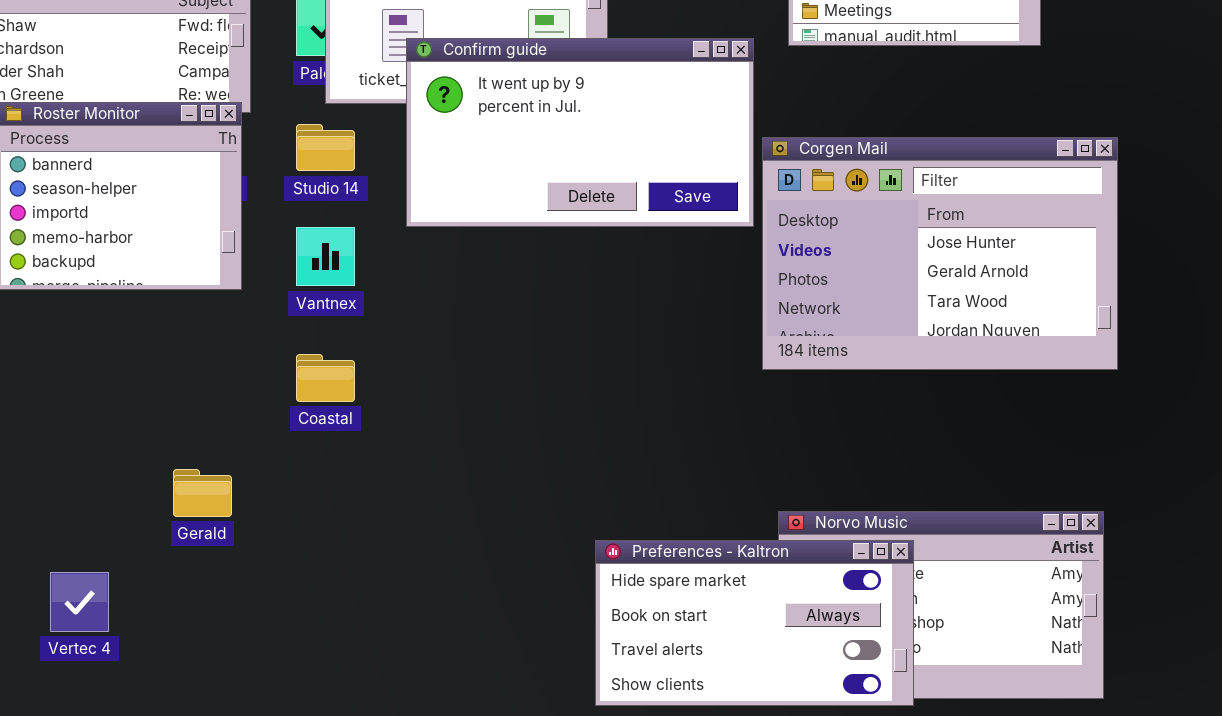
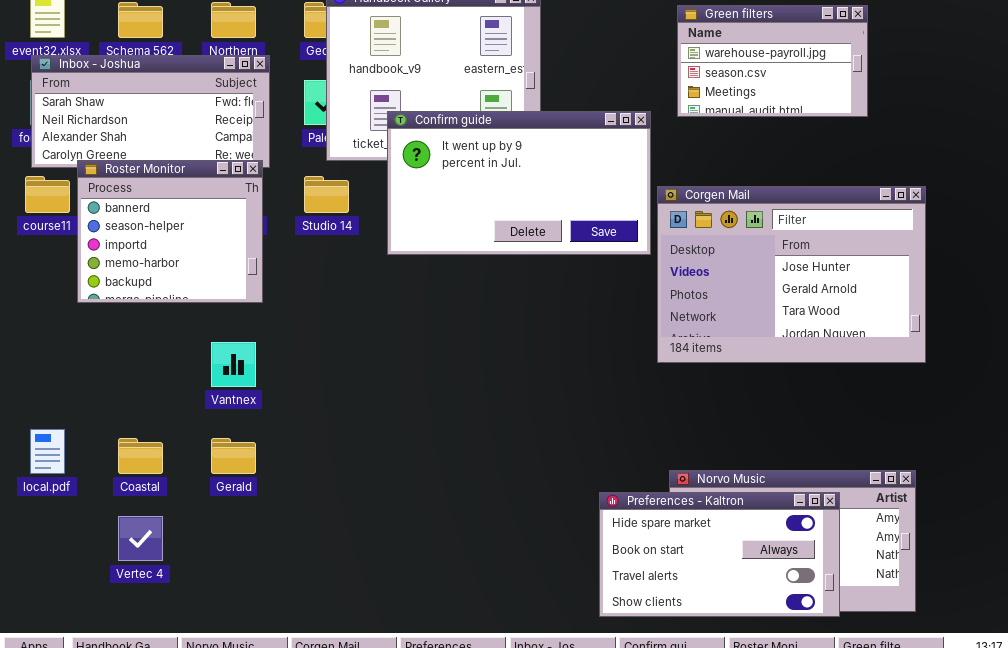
Vantnex: [296,227,355,286] -> [211,342,256,387], moved
Coastal: [296,354,355,402] -> [118,438,163,474], moved
Preferences - Kaltron: [595,540,914,706] -> [599,492,840,617], moved

